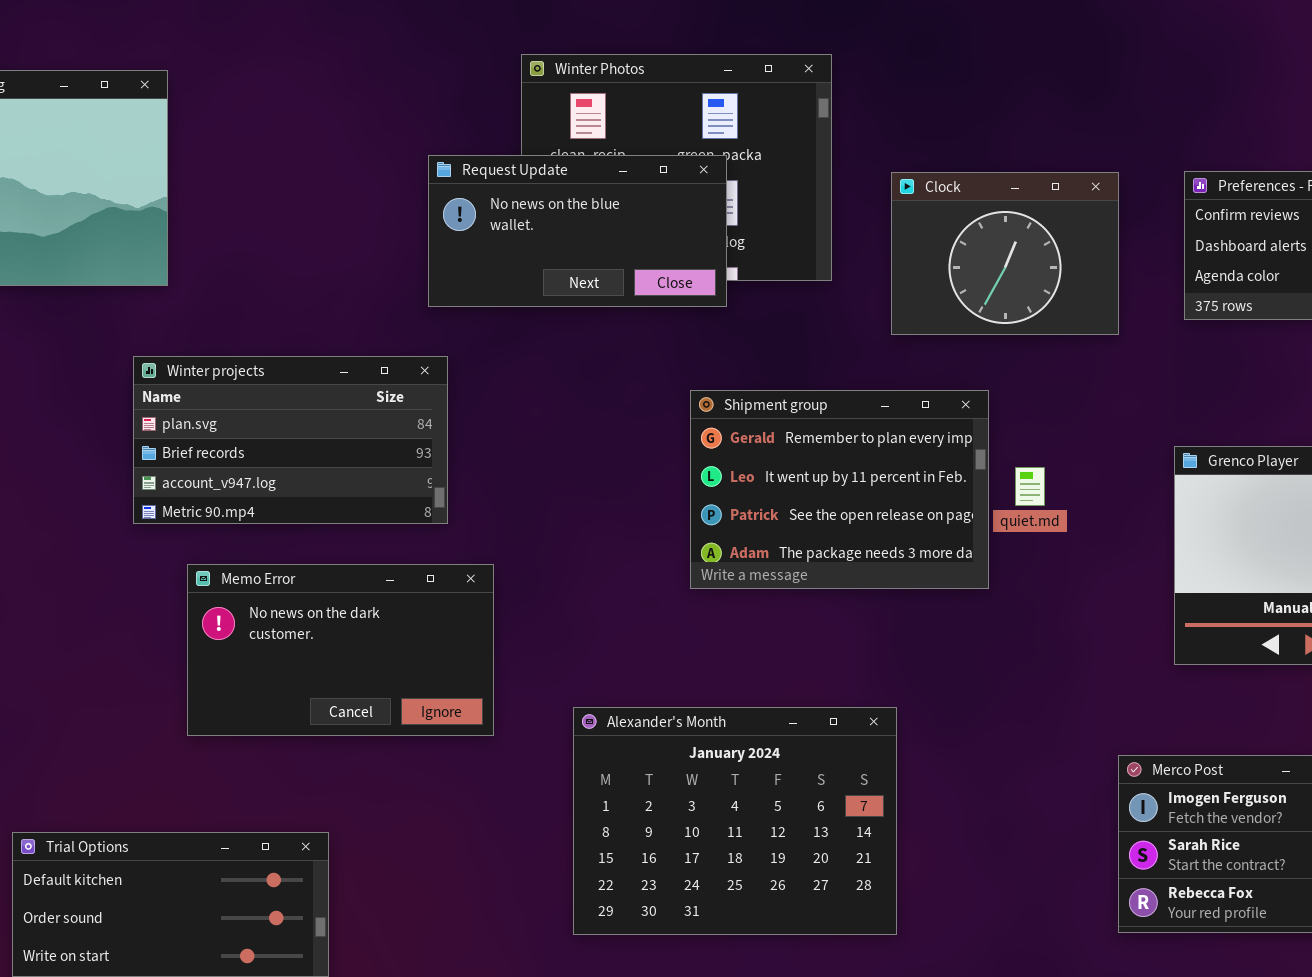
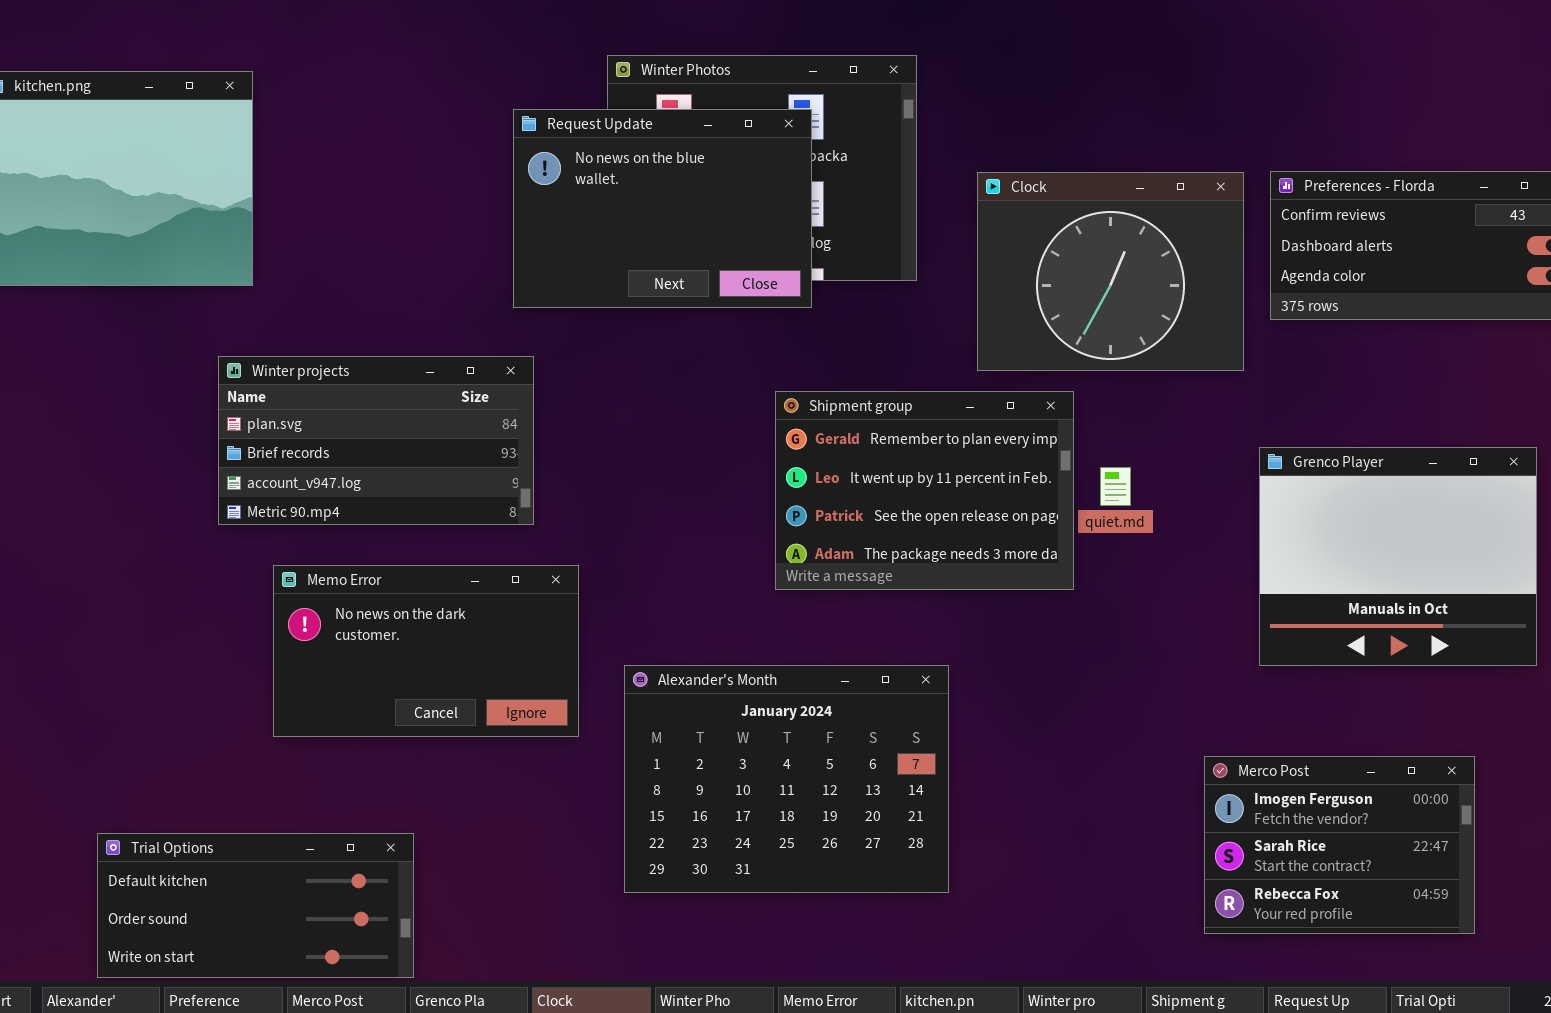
Request Update: [428,155,727,307] -> [513,109,812,308], resized
Clock: [891,172,1119,335] -> [977,172,1244,371], resized
Alexander's Month: [573,707,897,935] -> [624,665,949,893], moved

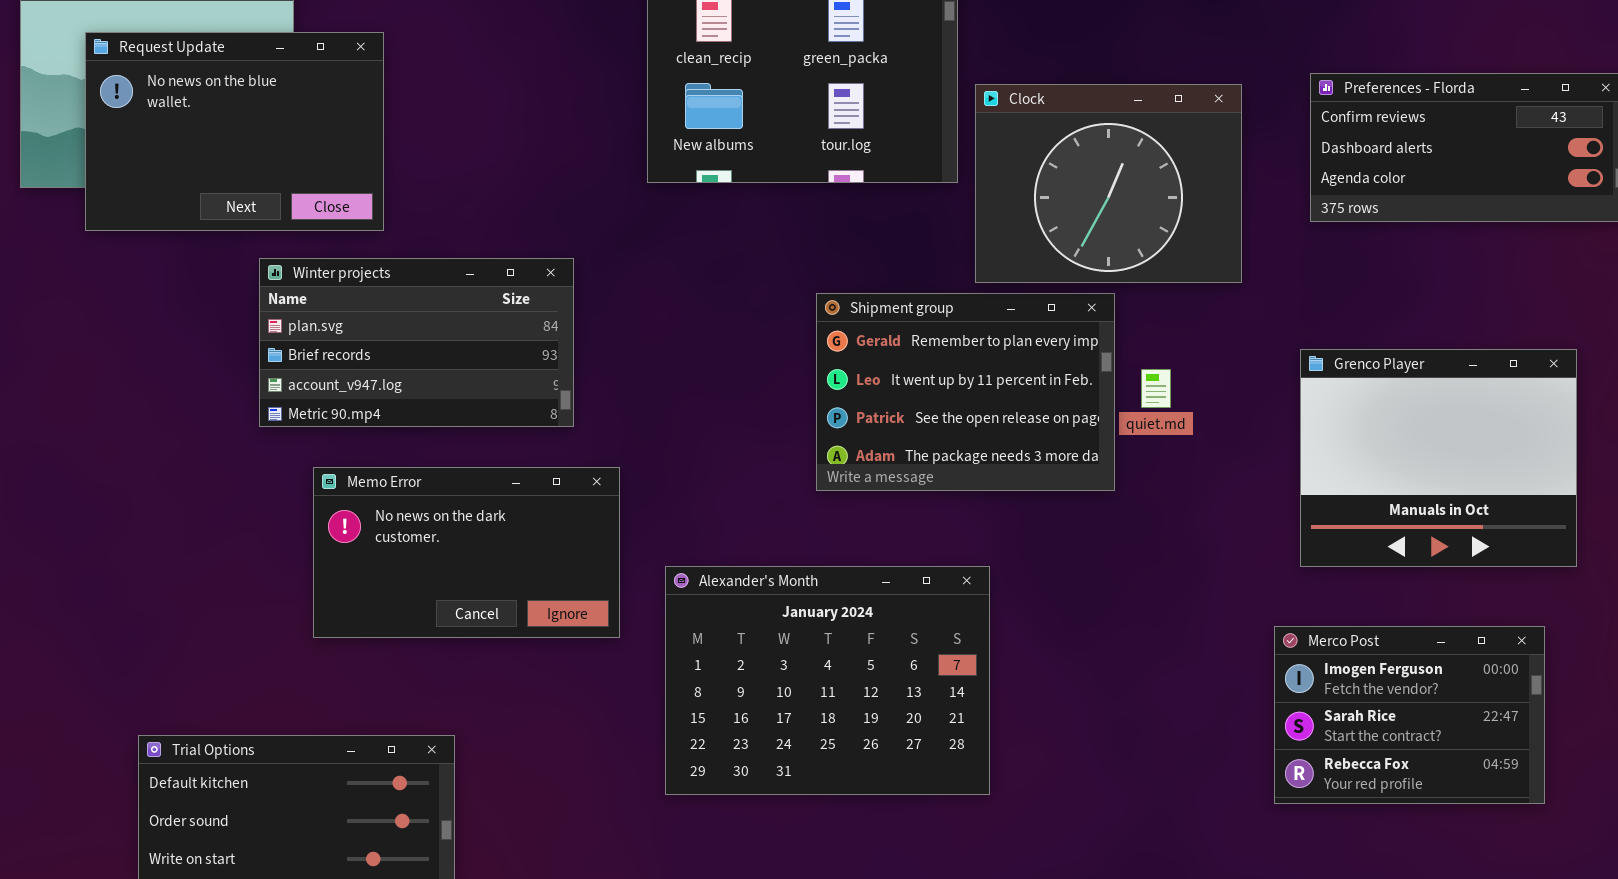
Request Update: [513,109,812,308] -> [85,32,384,231], moved
Clock: [977,172,1244,371] -> [975,84,1242,283], moved
Merco Post: [1204,756,1475,934] -> [1274,626,1545,804], moved

